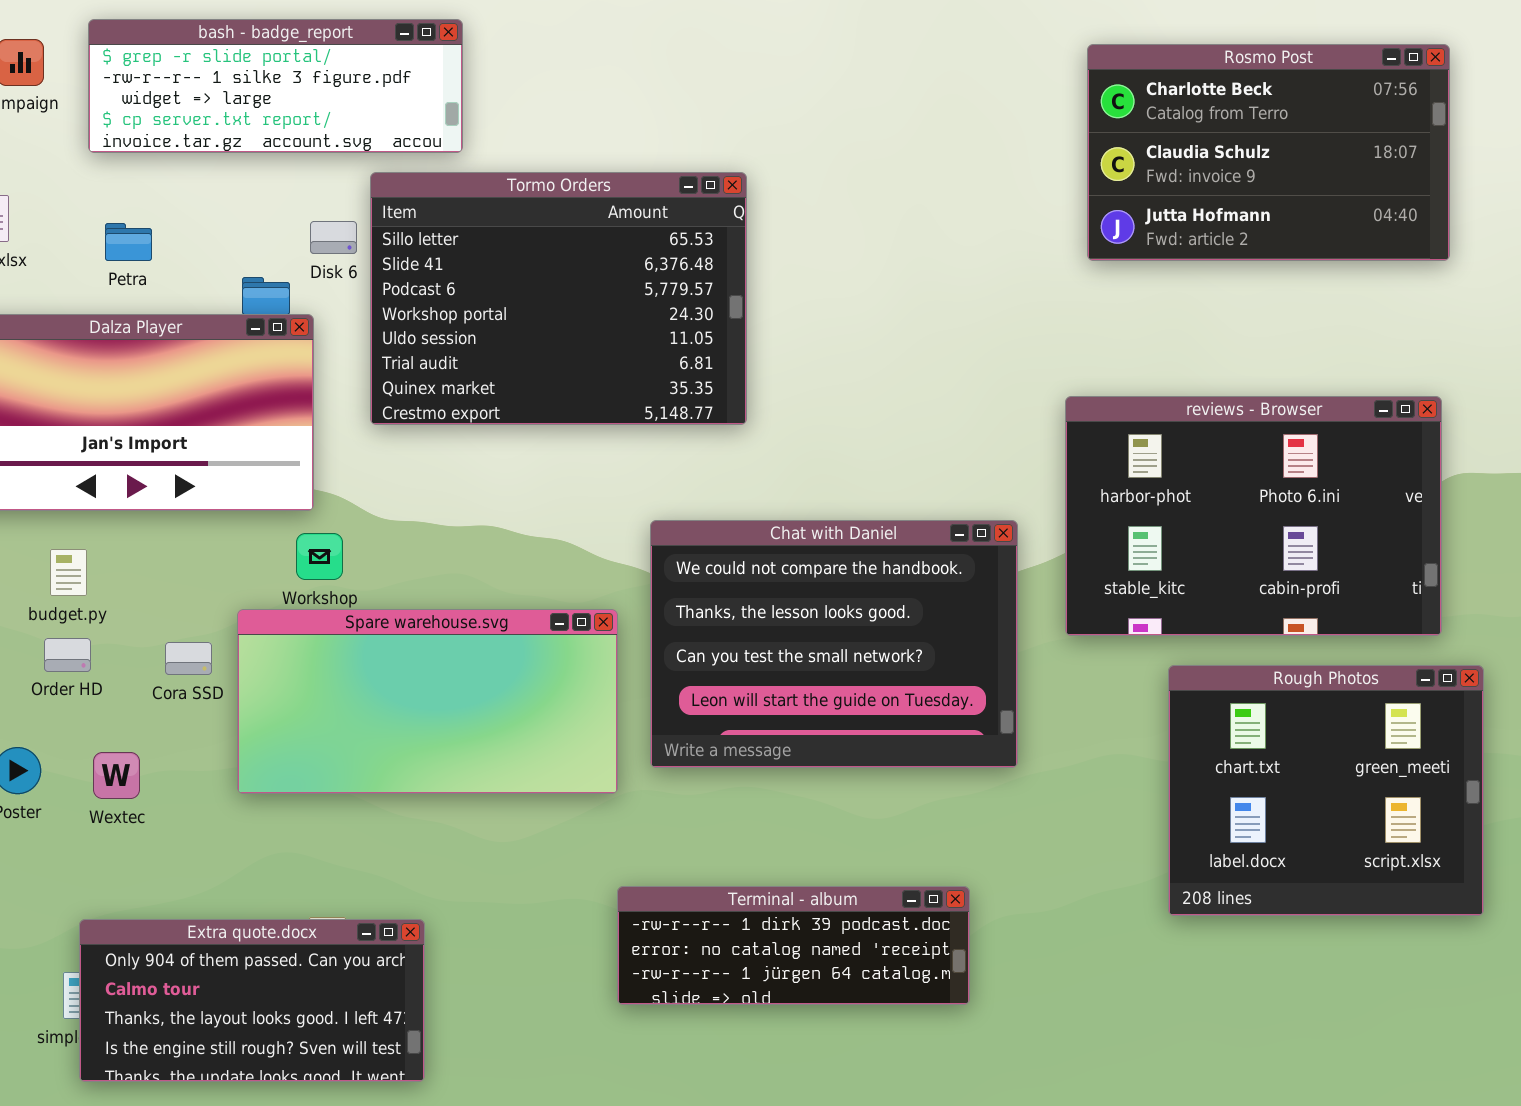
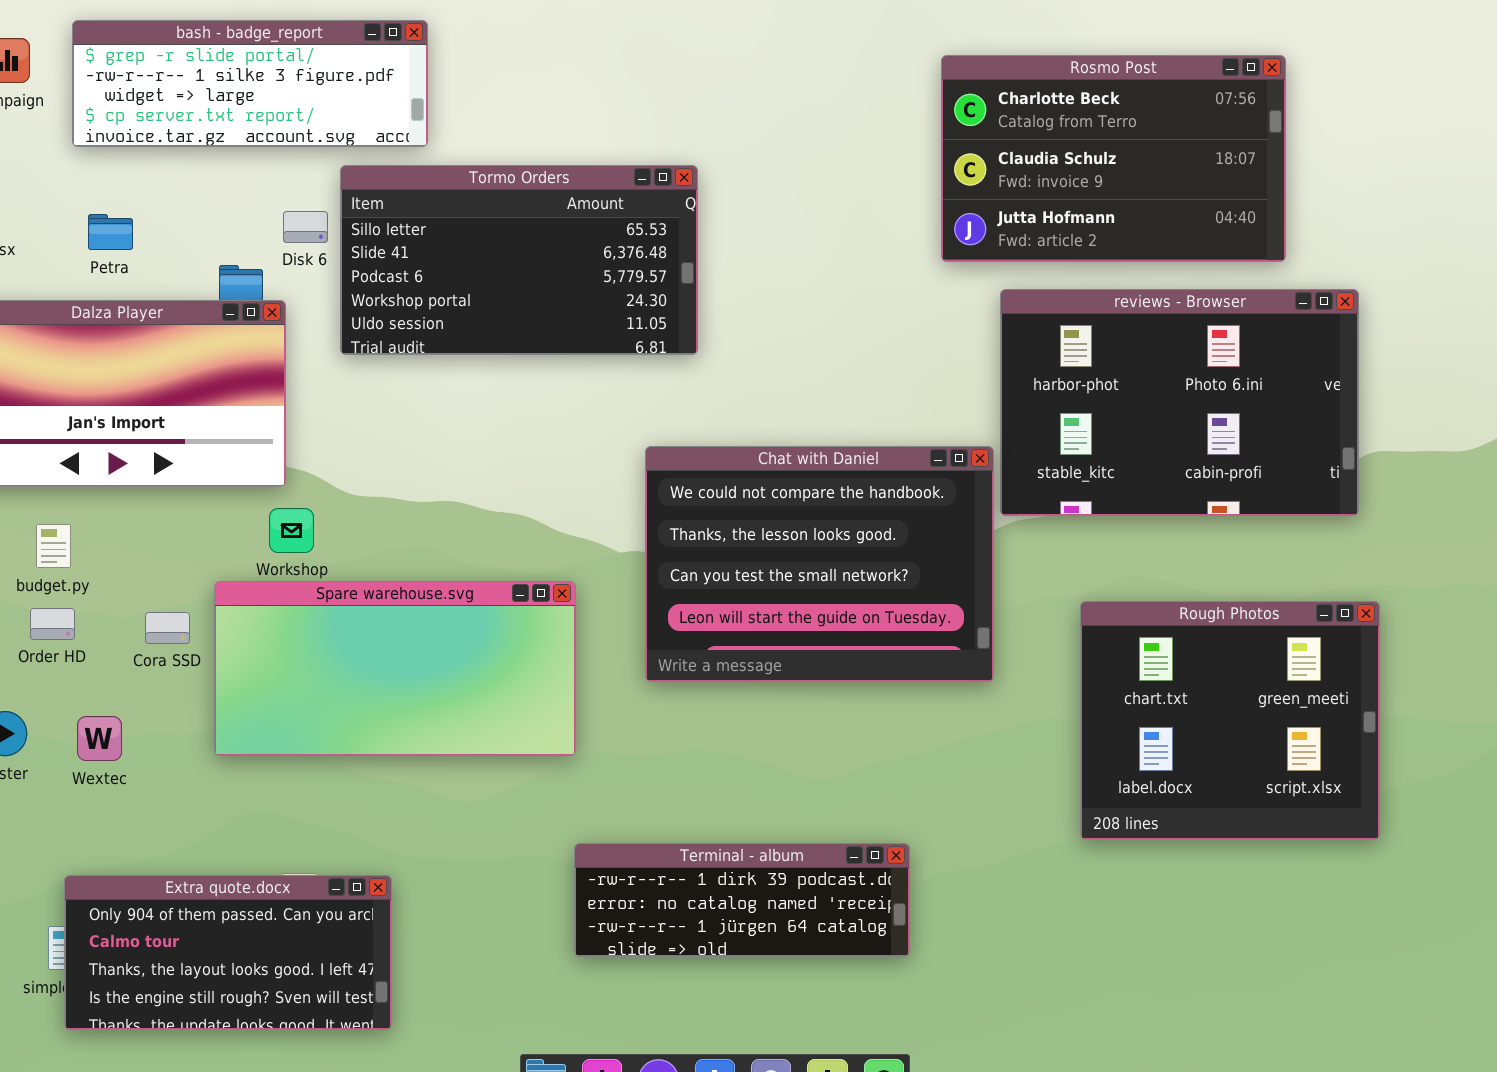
Rosmo Post: [1087,44,1450,261] -> [941,55,1286,262], moved
Tormo Orders: [370,172,747,425] -> [340,165,698,355], resized
reviews - Browser: [1065,396,1442,636] -> [1000,289,1359,516], moved
Chat with Daniel: [650,520,1018,768] -> [645,446,994,682], moved
Rough Photos: [1168,665,1484,916] -> [1080,601,1380,840], moved

